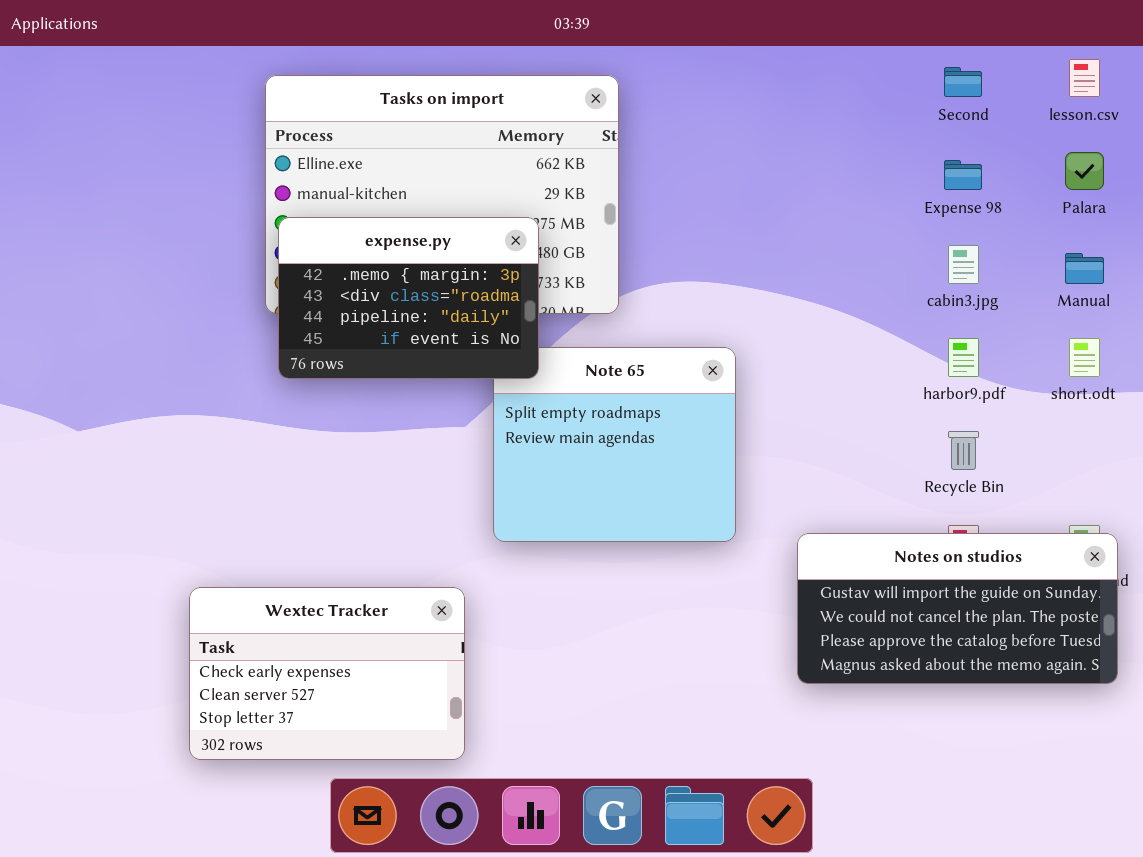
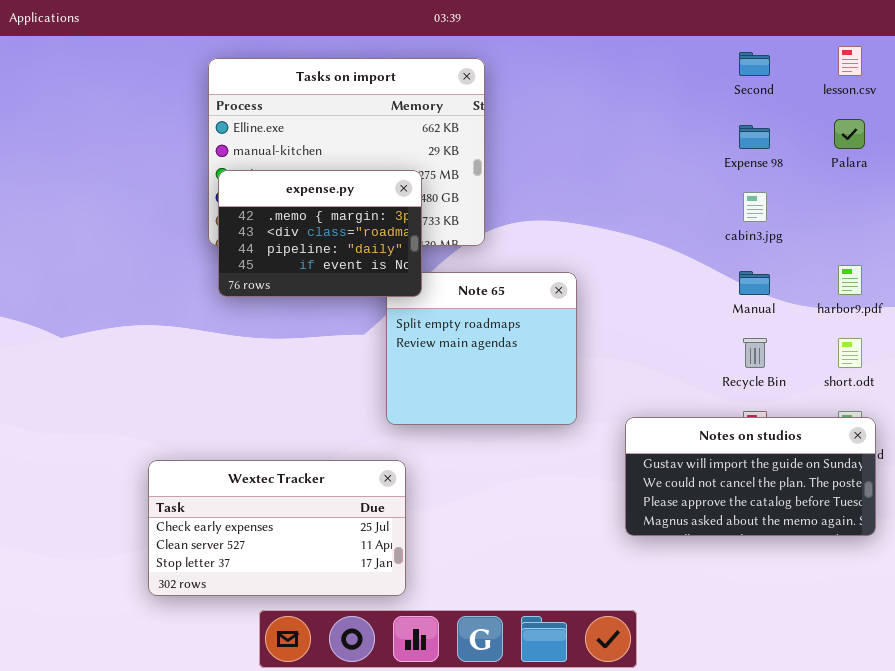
Manual: [1065,253,1104,284] -> [739,271,770,295], moved
harbor9.pdf: [948,338,979,377] -> [838,265,862,295], moved
short.odt: [1069,338,1100,377] -> [838,338,862,368], moved
Wextec Tracker: [189,587,465,760] -> [148,460,406,596], resized

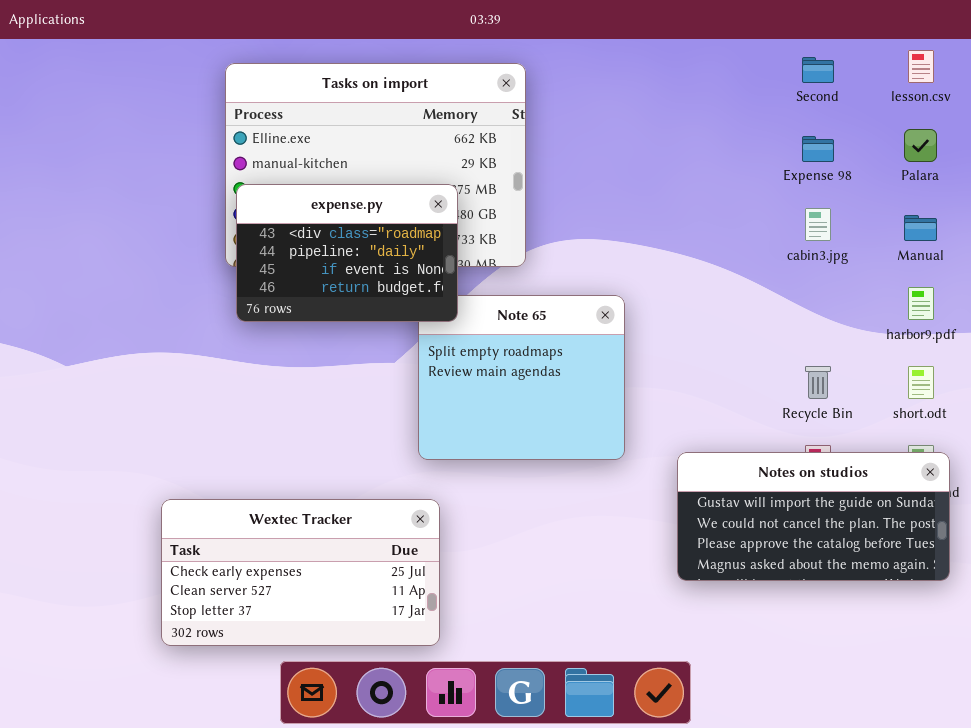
expense.py: [218,170,422,297] -> [236,184,458,322], scrolled down 1 row
Manual: [739,271,770,295] -> [904,215,937,241], moved

